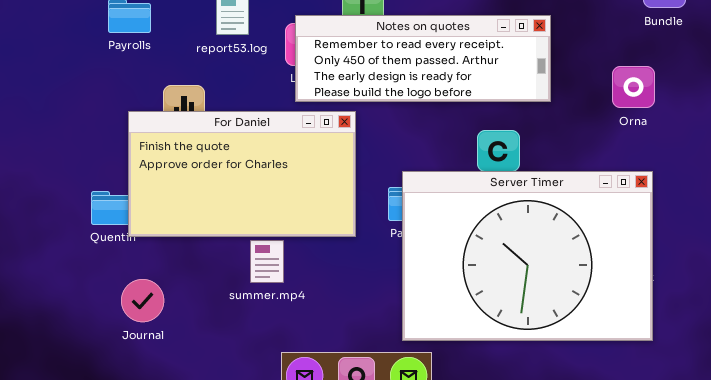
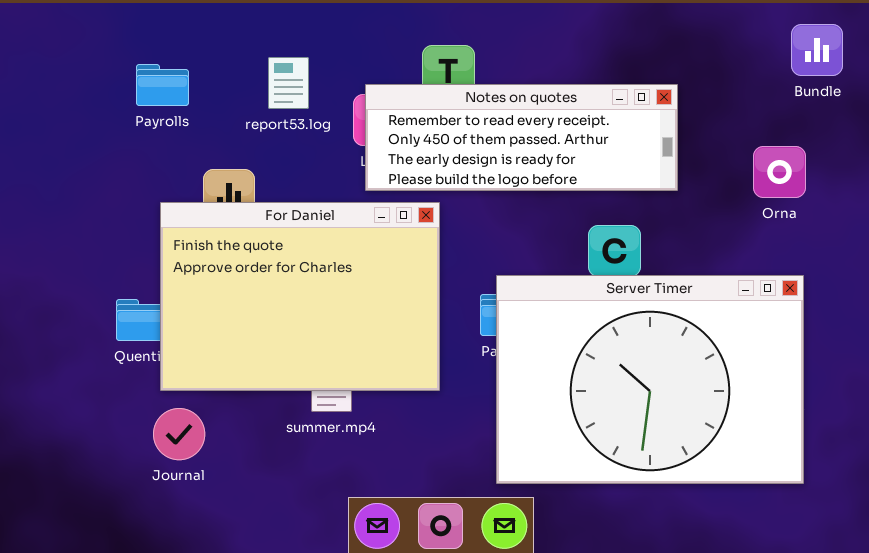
For Daniel: [128,111,356,237] -> [160,202,440,391], resized

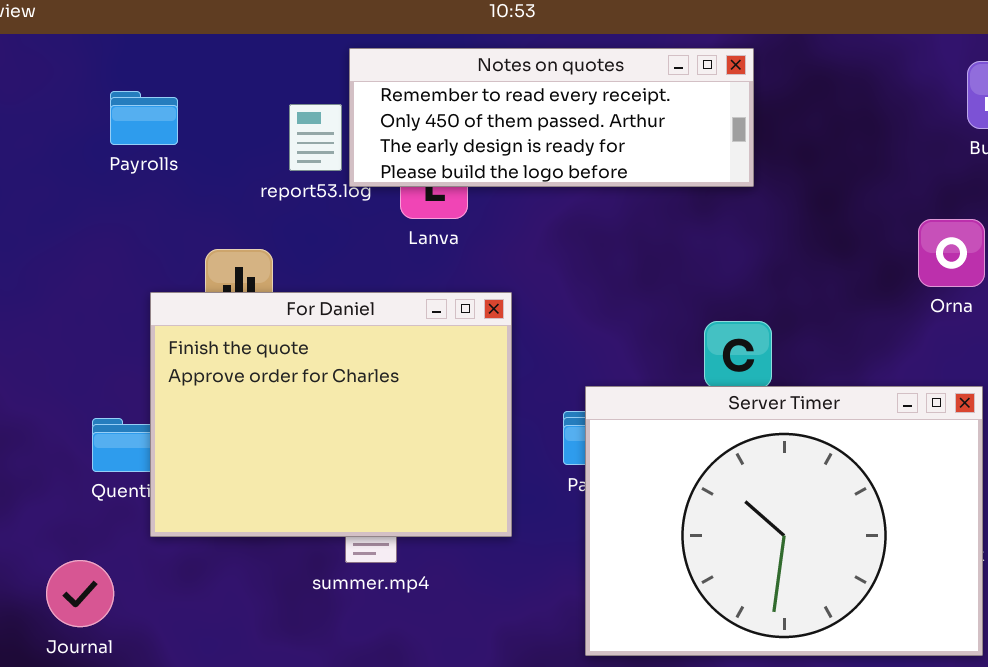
Payrolls: [136,64,189,106] -> [110,91,178,145], moved
Notes on quotes: [365,84,678,191] -> [349,48,754,187], moved
Journal: [153,408,205,460] -> [46,560,114,627], moved

